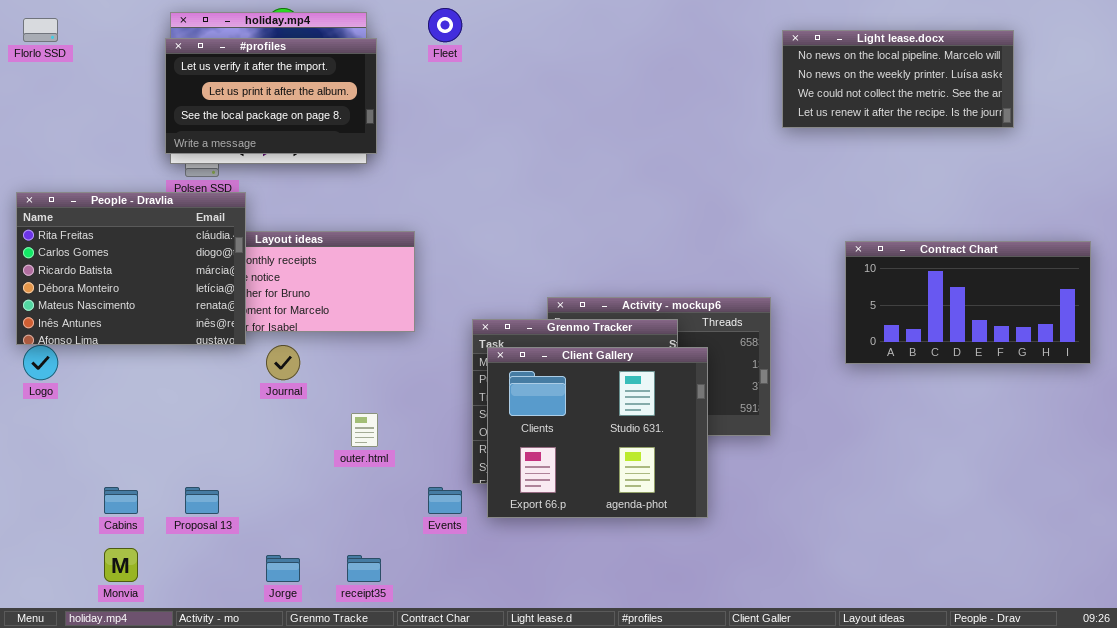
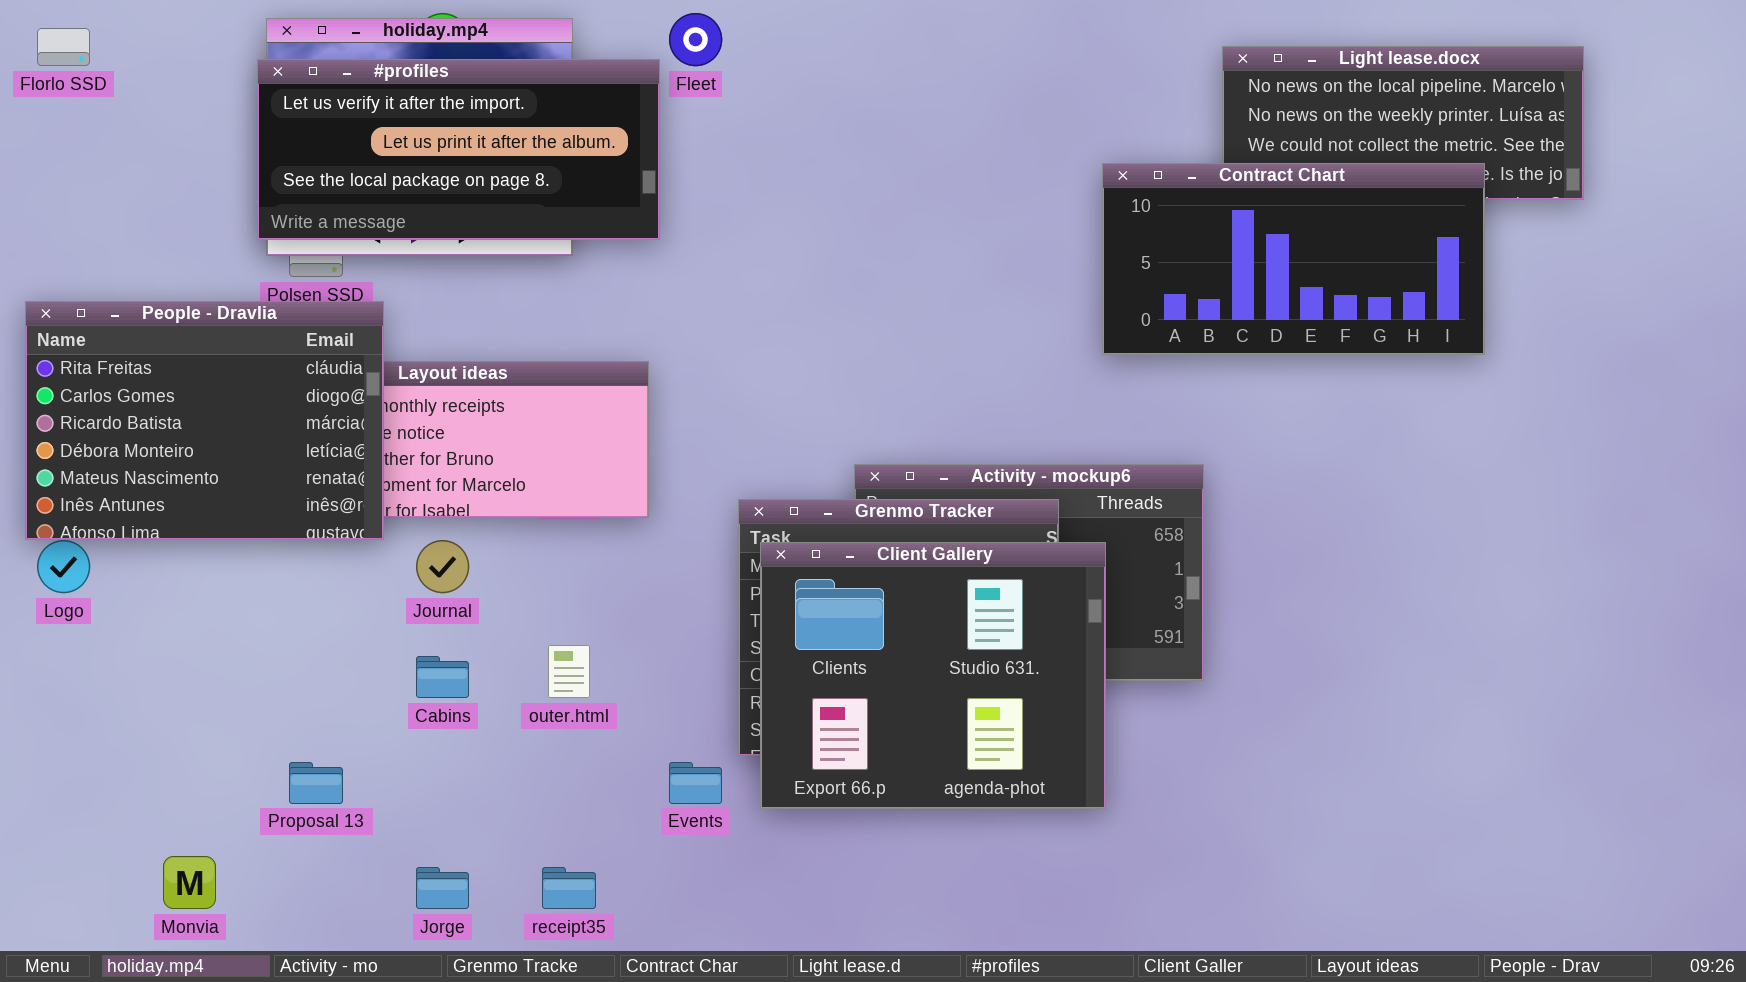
#profiles: [165,38,377,154] -> [257,59,660,240], resized
Contract Chart: [845,241,1091,364] -> [1102,163,1485,355], moved
Cabins: [104,487,138,514] -> [416,656,469,698], moved

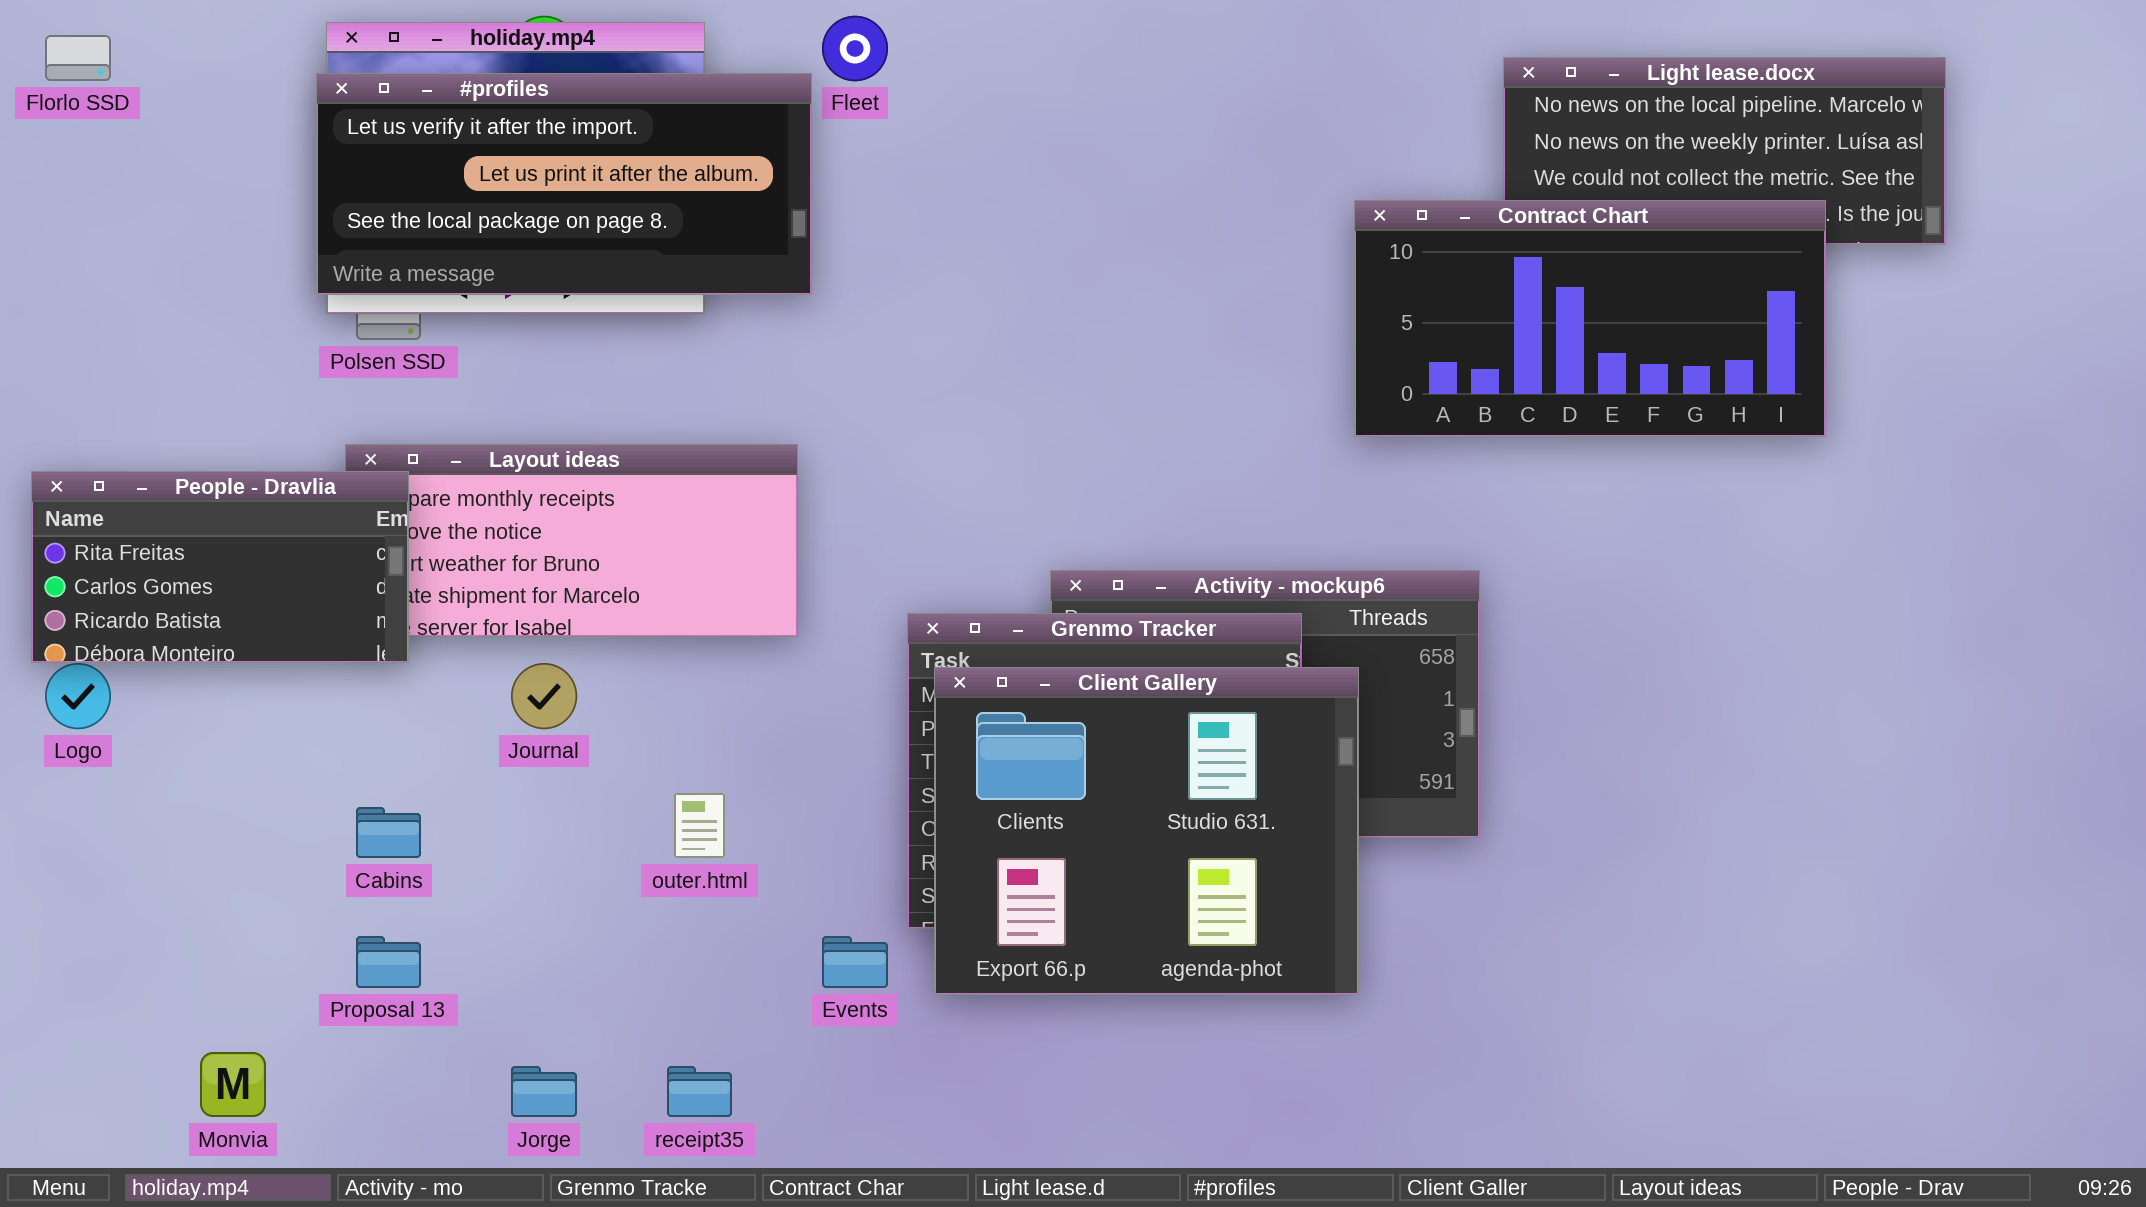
People - Dravlia: [25,301,384,540] -> [31,471,409,663], resized
Cabins: [416,656,469,698] -> [356,807,421,858], moved

